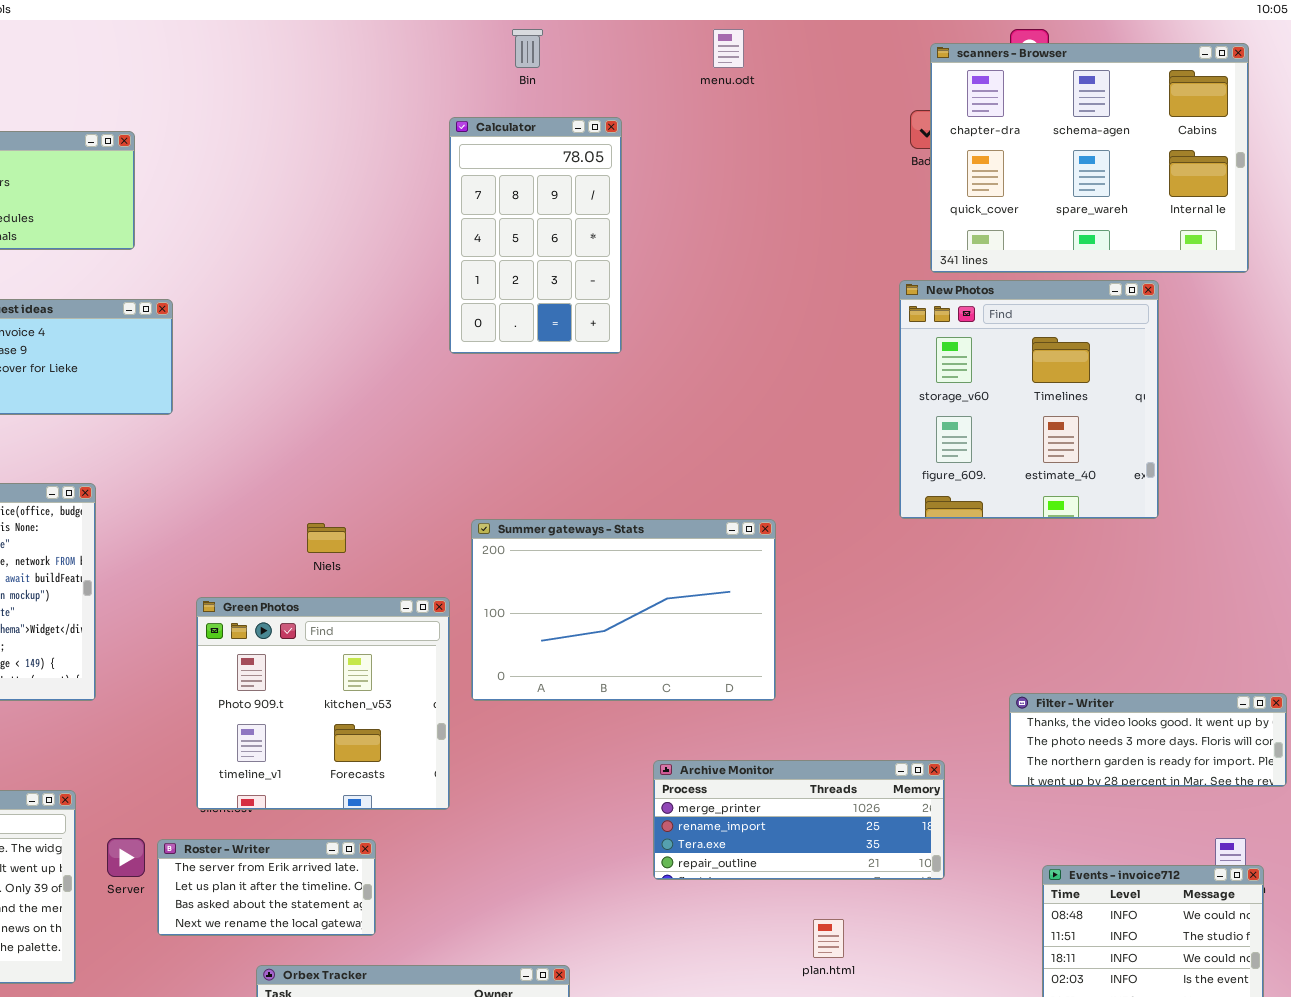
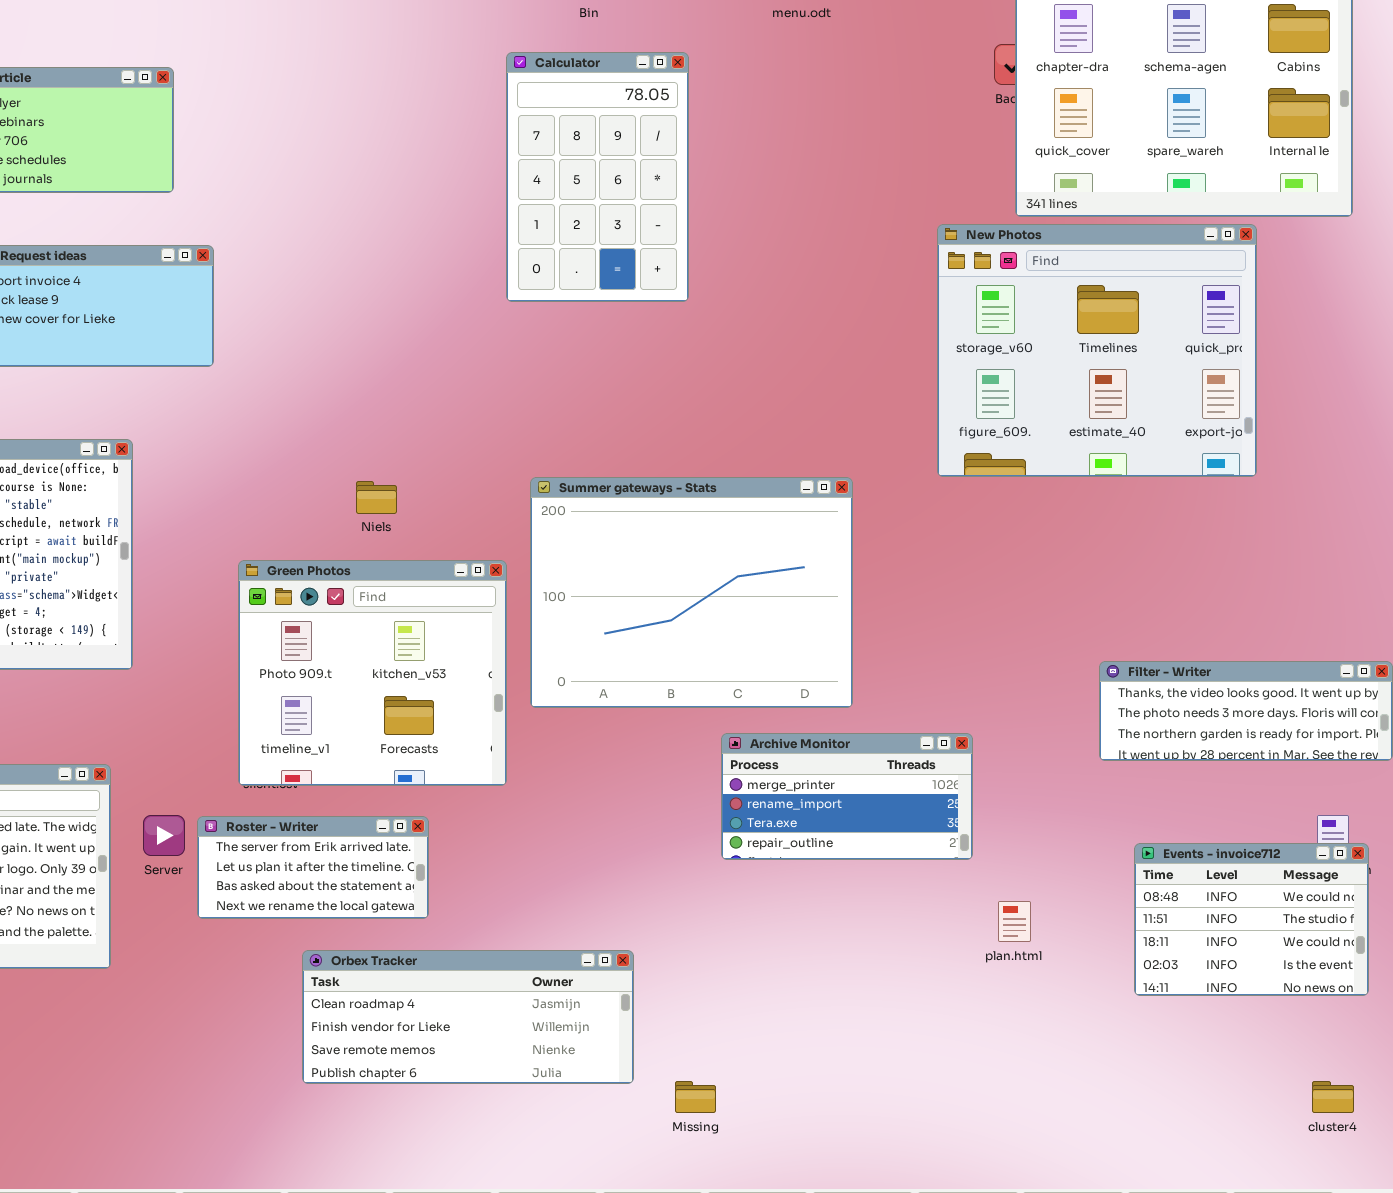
New Photos: [899,280,1159,519] -> [937,224,1257,477], resized
Summer gateways - Stats: [471,519,776,701] -> [530,477,853,708], resized
Archive Monitor: [653,760,945,880] -> [721,733,973,860], resized
plan.html: [813,919,844,958] -> [998,901,1031,942], moved

